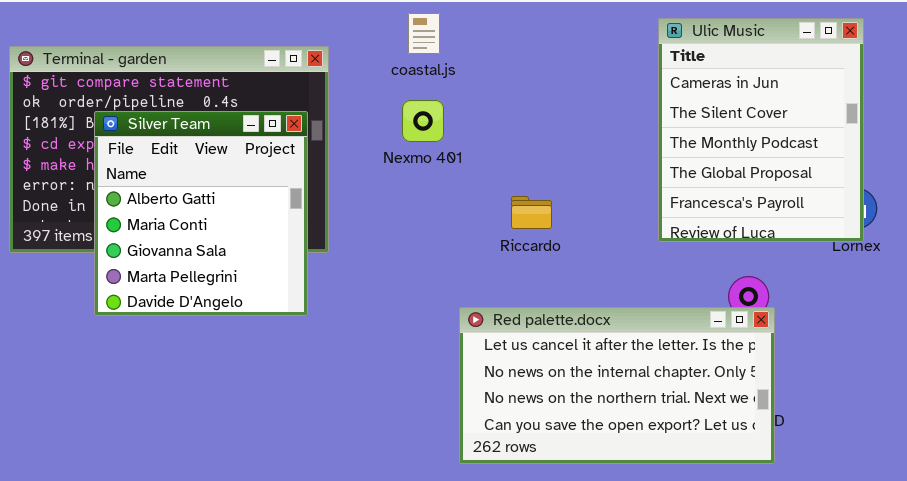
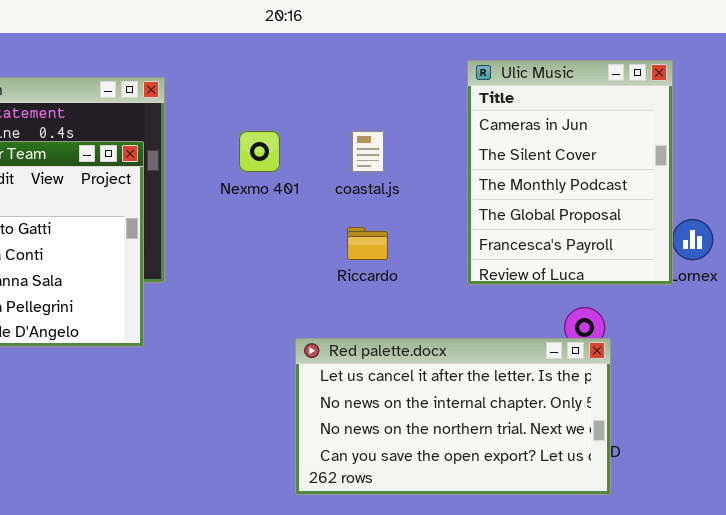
coastal.js: [408,13,440,54] -> [352,131,384,172], moved
Ulic Music: [658,18,864,242] -> [467,60,673,285], moved

